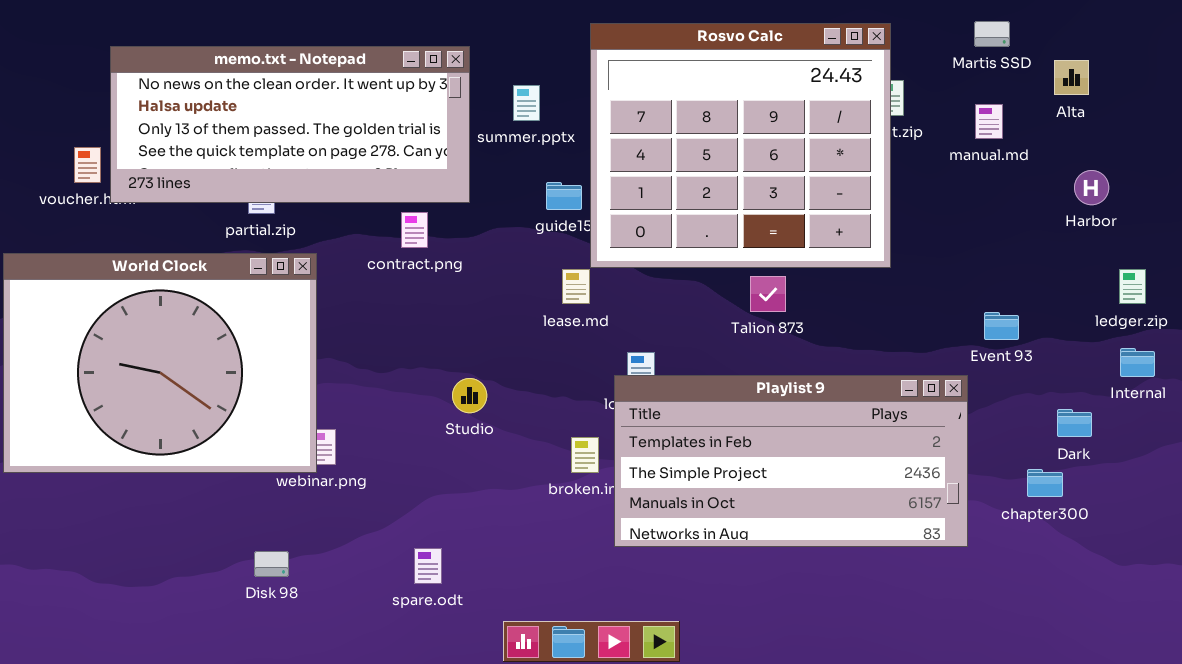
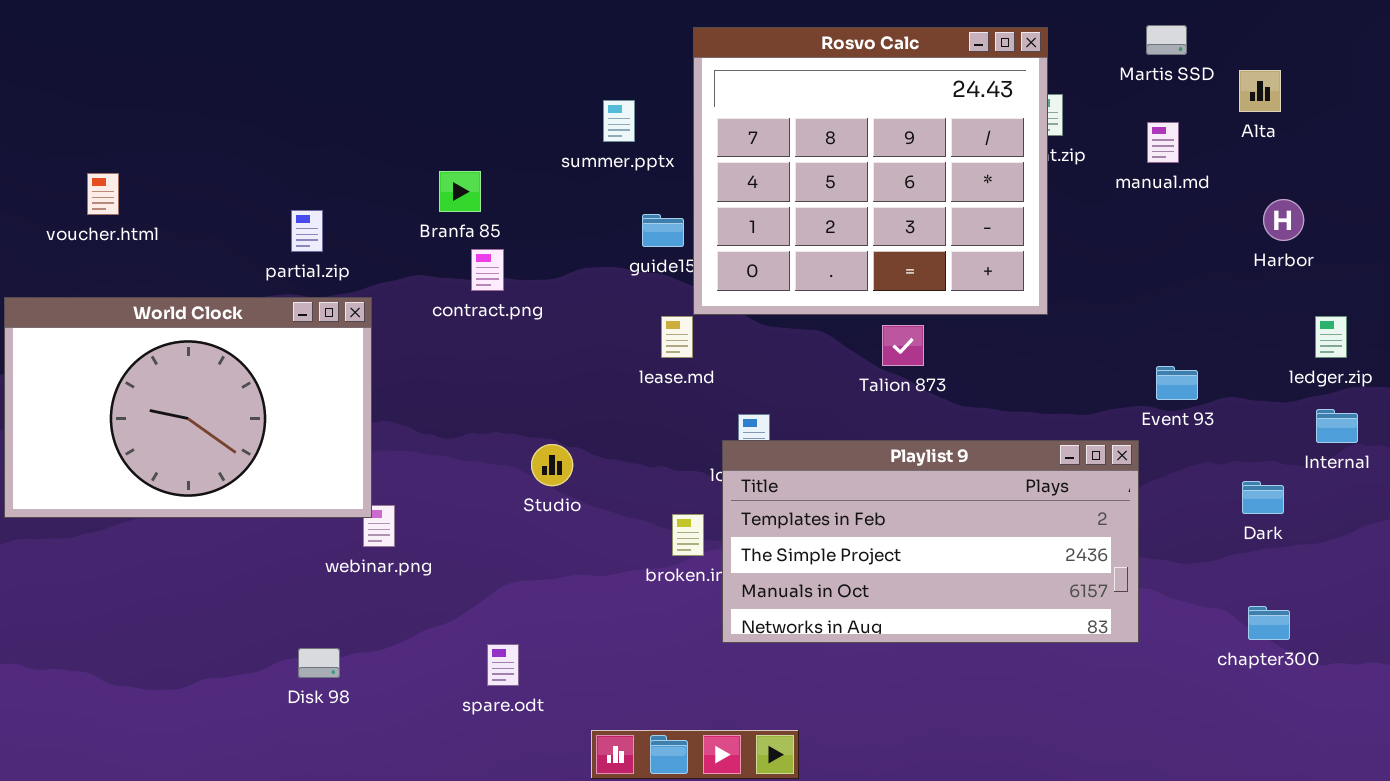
memo.txt - Notepad: [110,46,470,203] -> none, closed
World Clock: [3,253,317,473] -> [4,297,372,518], resized
chapter300: [1027,469,1063,497] -> [1248,606,1290,640], moved

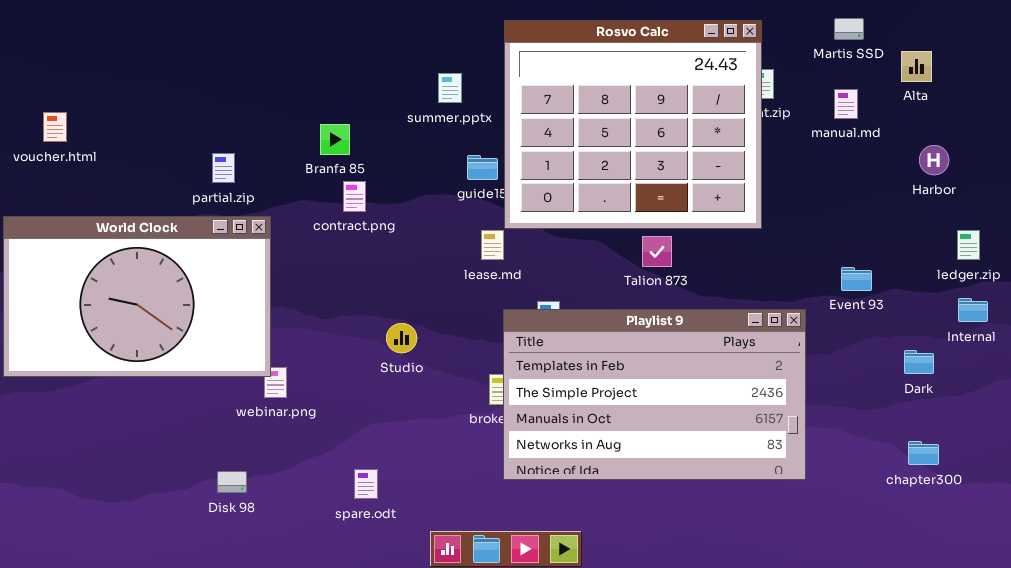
voucher.html: [87,173,119,215] -> [43,112,67,142], moved
Playlist 9: [722,440,1139,643] -> [503,309,806,480], moved, resized

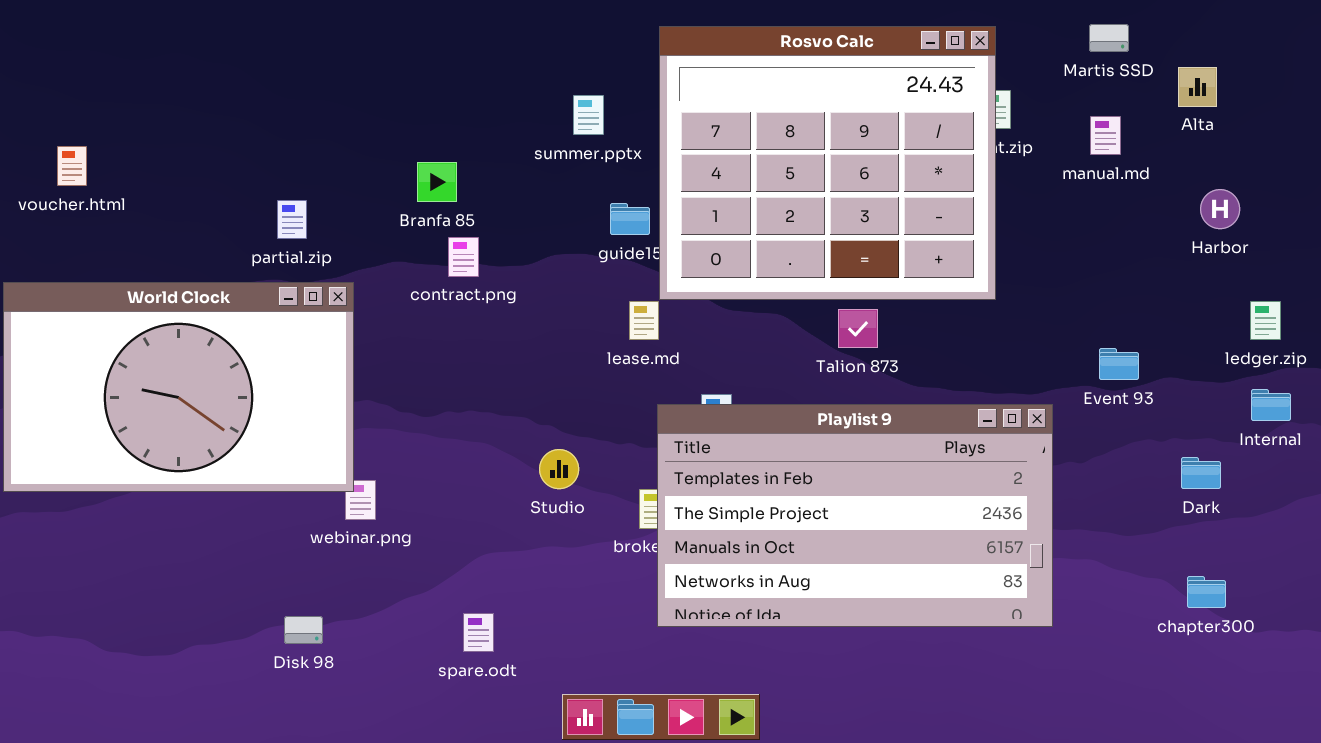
Studio: [386,323,417,353] -> [539,449,579,489], moved

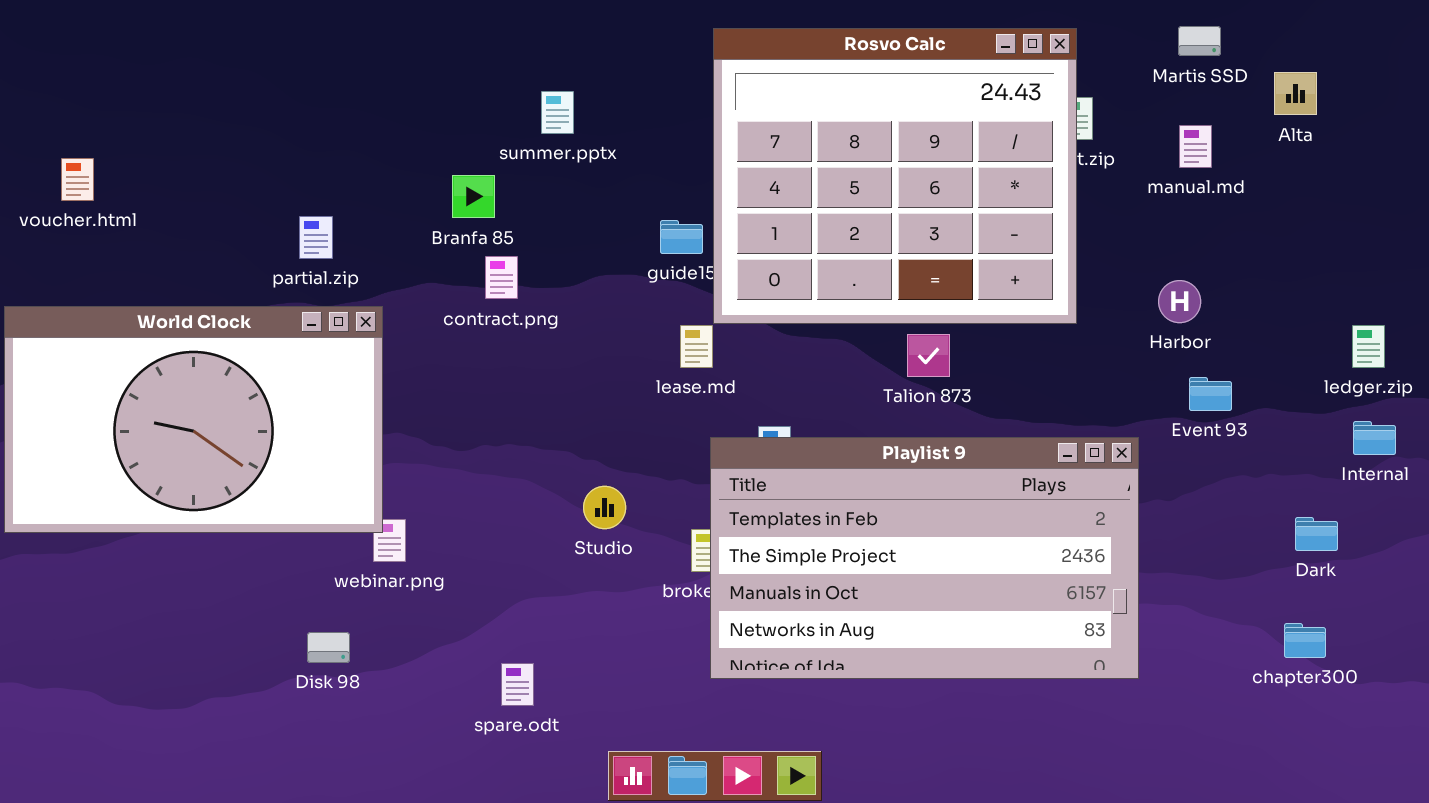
summer.pptx: [573,95,604,135] -> [541,91,574,134], moved
Harbor: [1200,189,1240,229] -> [1158,280,1201,323], moved
Dark: [1181,457,1221,489] -> [1295,517,1338,551], moved
Disk 98: [284,616,323,644] -> [307,632,350,663], moved

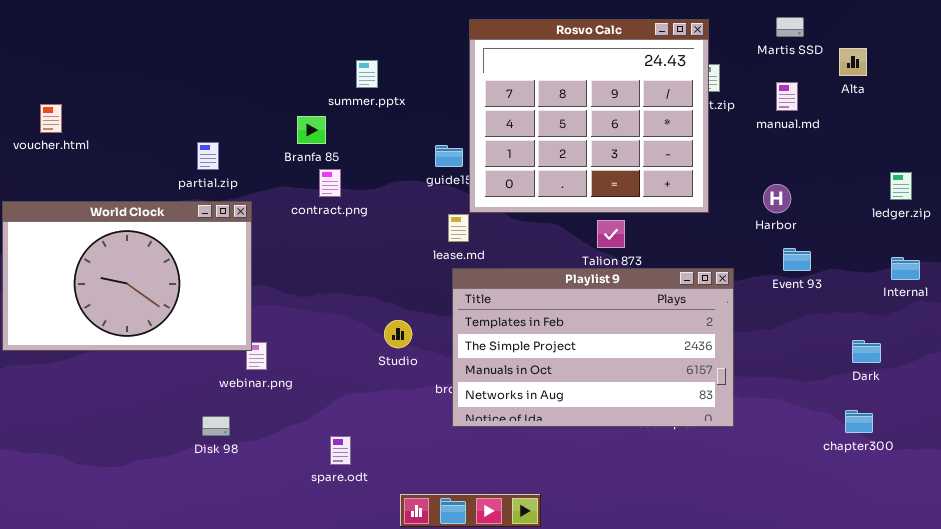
ledger.zip: [1352,325,1385,368] -> [890,172,912,200], moved
Internal: [1353,421,1396,455] -> [891,257,920,280], moved
Playlist 9: [710,437,1139,679] -> [452,268,734,427], moved

